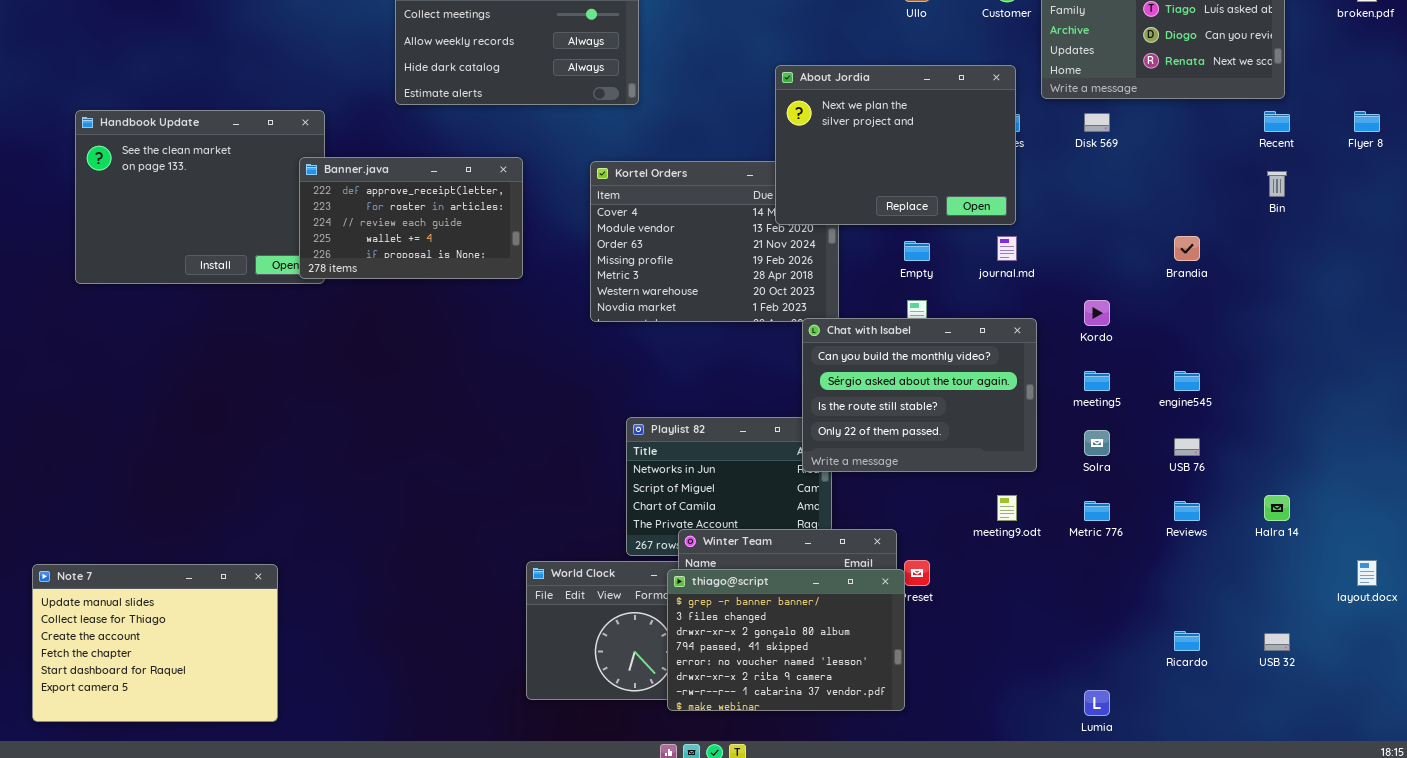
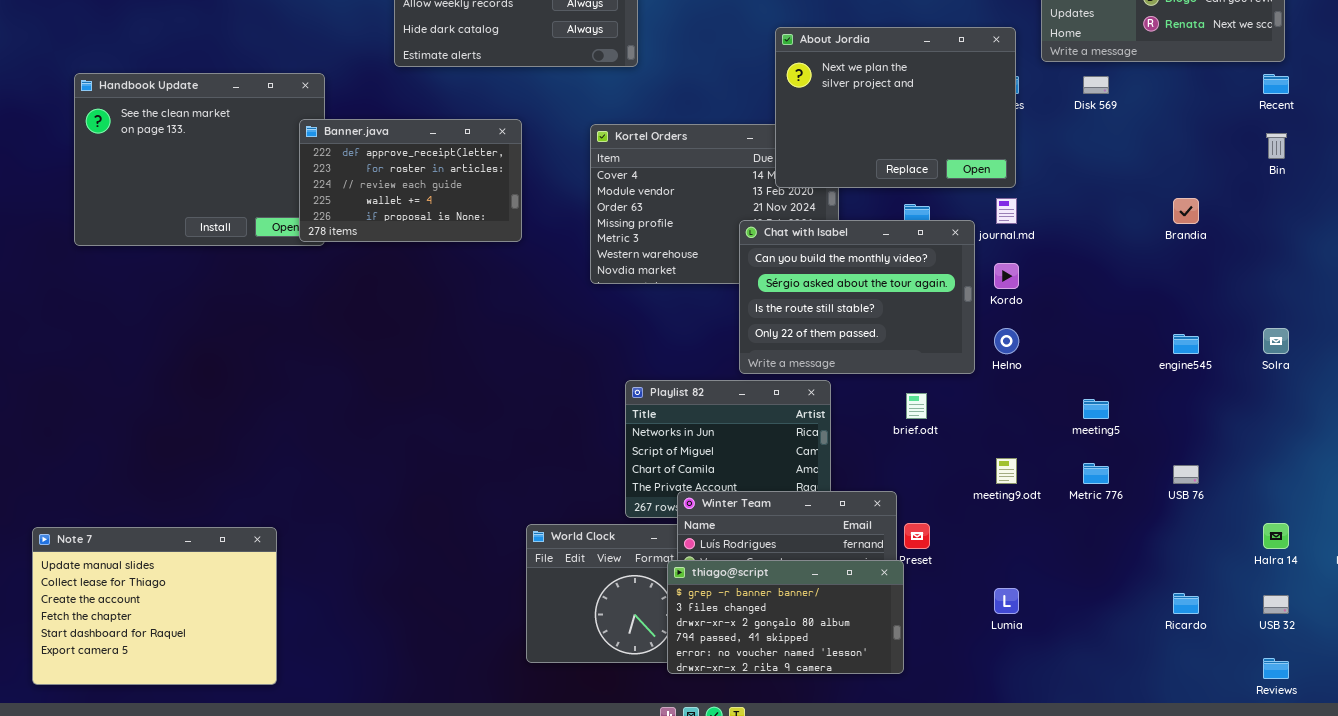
Kordo: [1084,300,1110,326] -> [994,263,1019,289], moved
Chat with Isabel: [802,318,1037,472] -> [739,220,975,374], moved
meeting5: [1084,371,1110,391] -> [1083,399,1109,419], moved
Solra: [1084,430,1110,456] -> [1263,328,1289,354], moved
USB 76: [1174,438,1200,456] -> [1173,465,1199,484], moved
Halra 14: [1264,495,1290,521] -> [1263,523,1289,549], moved
Reviews: [1174,501,1200,521] -> [1263,658,1289,679], moved
thiago@script: [667,569,905,711] -> [667,560,904,674], resized
Lumia: [1084,690,1110,716] -> [994,588,1019,614], moved

